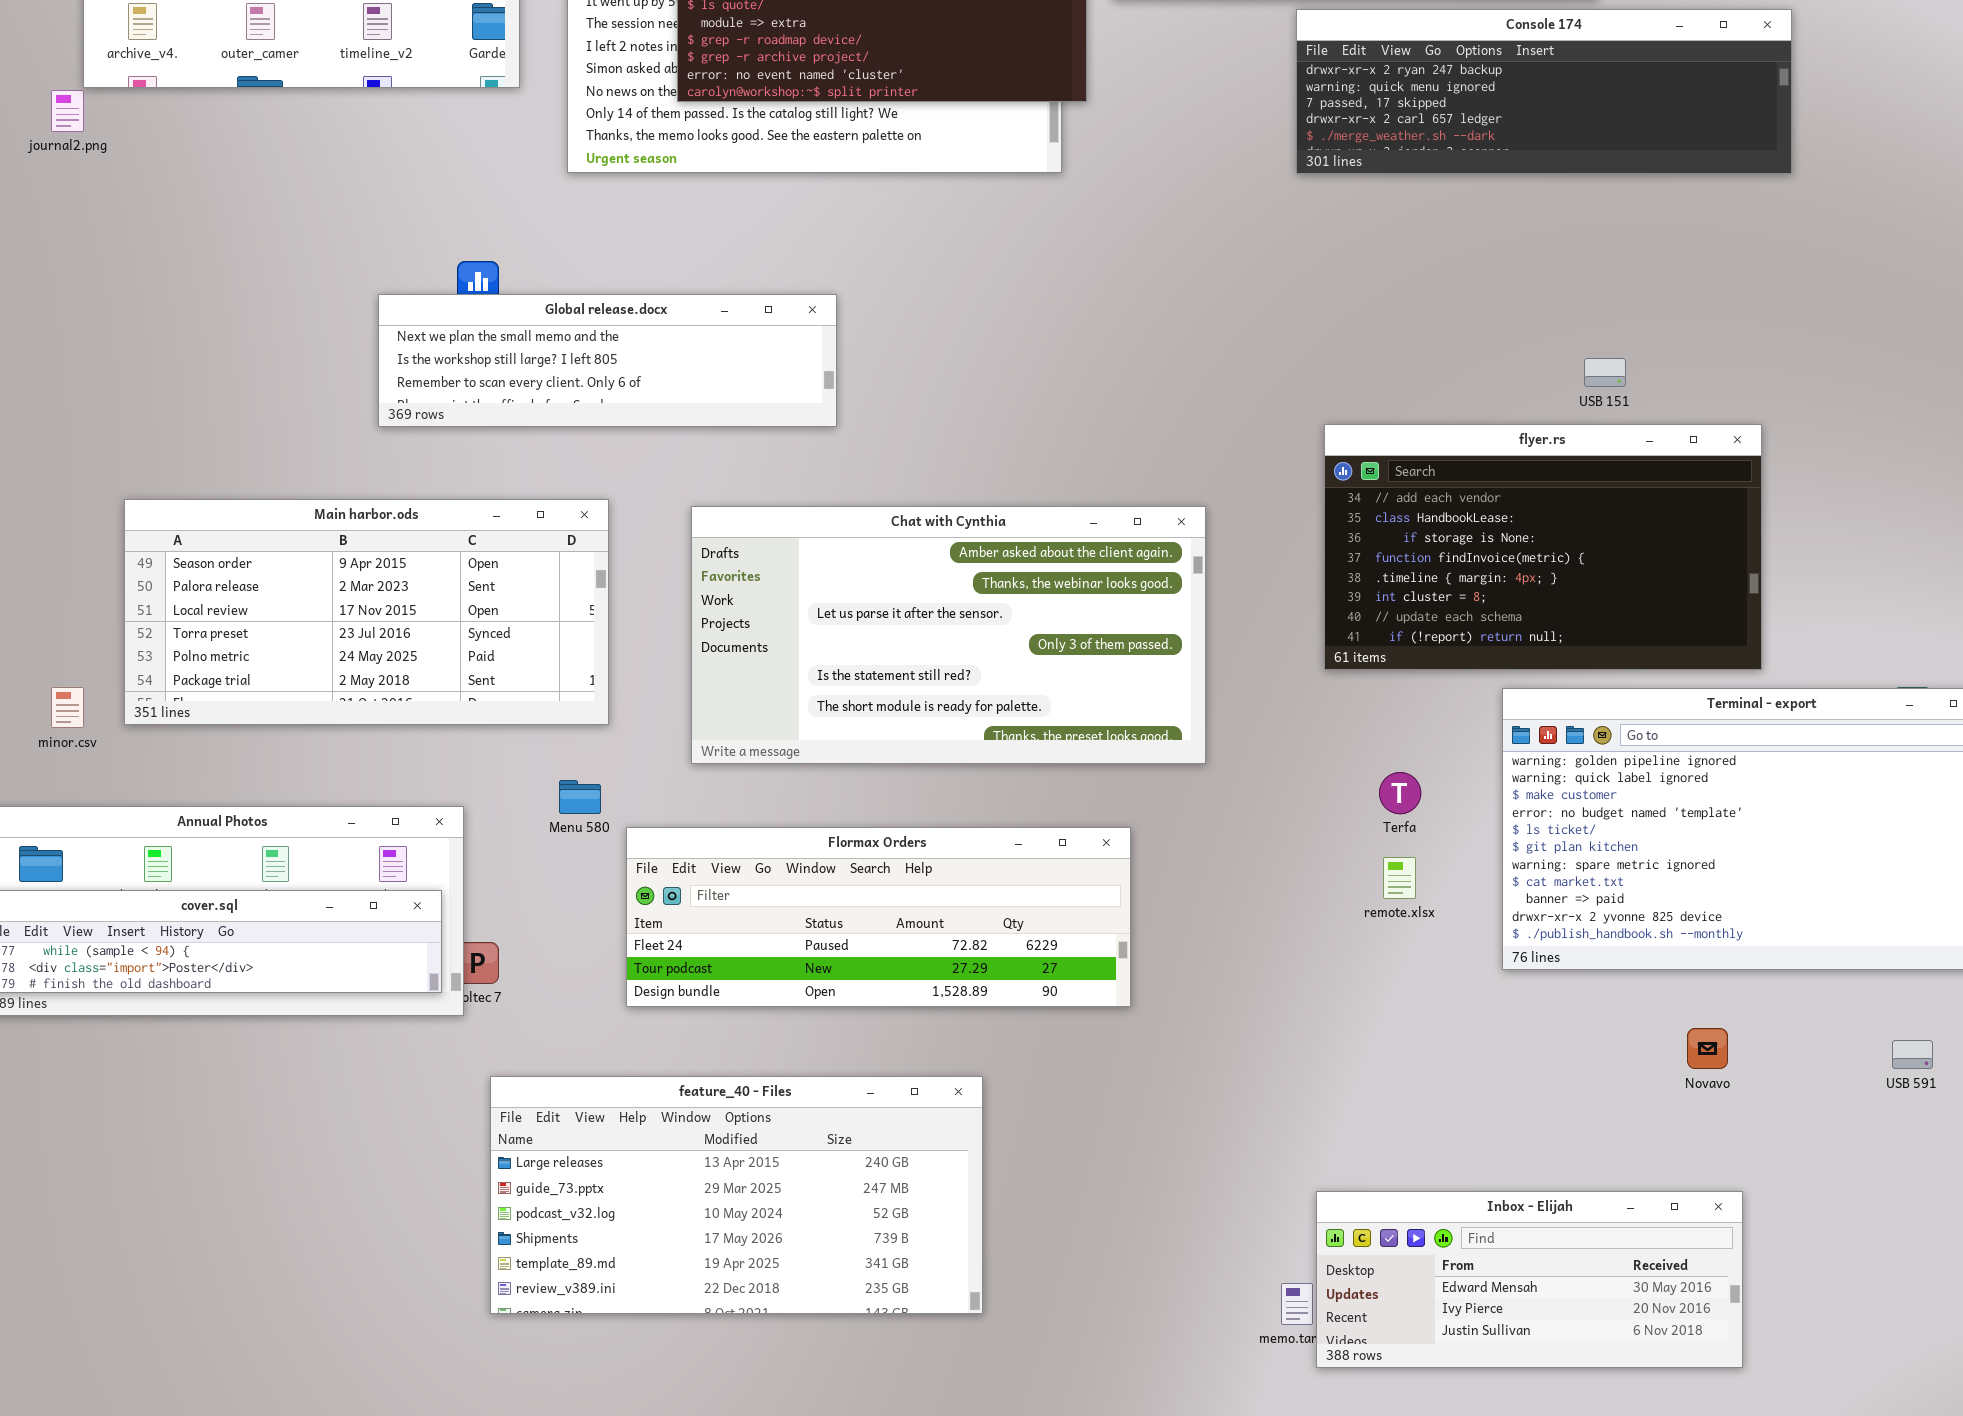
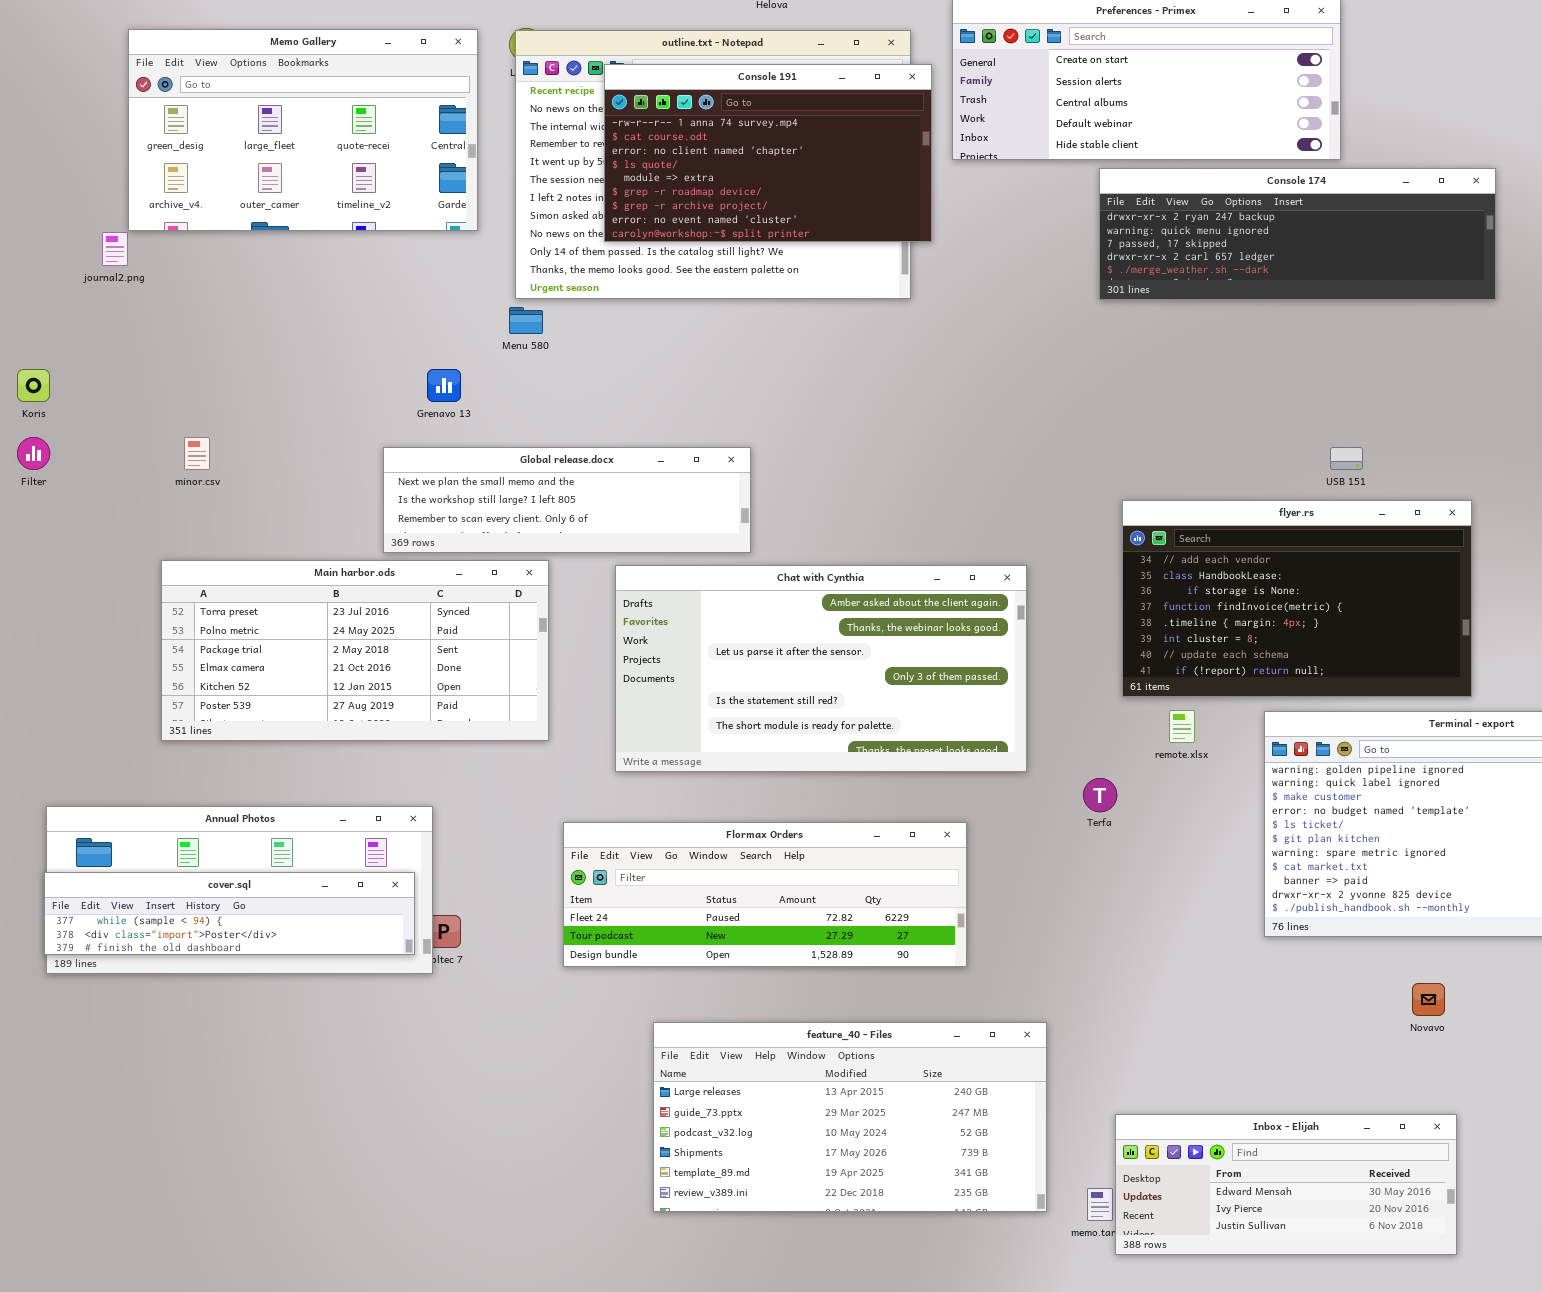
Global release.docx: [378,294,837,427] -> [383,447,751,553], moved
Main harbor.ods: [124,499,609,725] -> [161,560,549,741], scrolled down 3 rows
minor.csv: [51,687,84,728] -> [184,437,210,470], moved
Terfa: [1379,772,1421,814] -> [1083,778,1117,812], moved
Menu 580: [559,780,601,814] -> [509,307,543,334], moved
remote.xlsx: [1383,857,1416,899] -> [1169,710,1195,743], moved
feature_40 - Files: [490,1076,983,1314] -> [653,1022,1047,1212], moved

